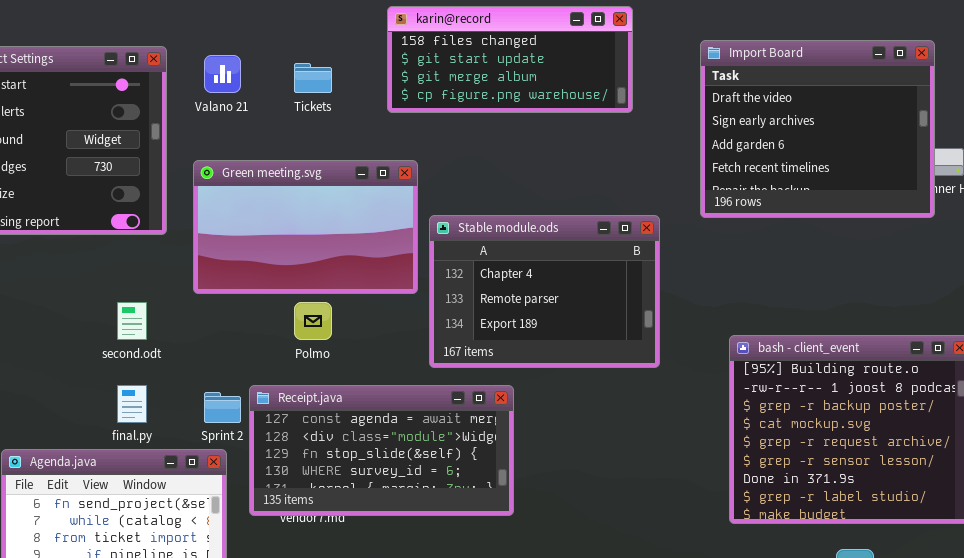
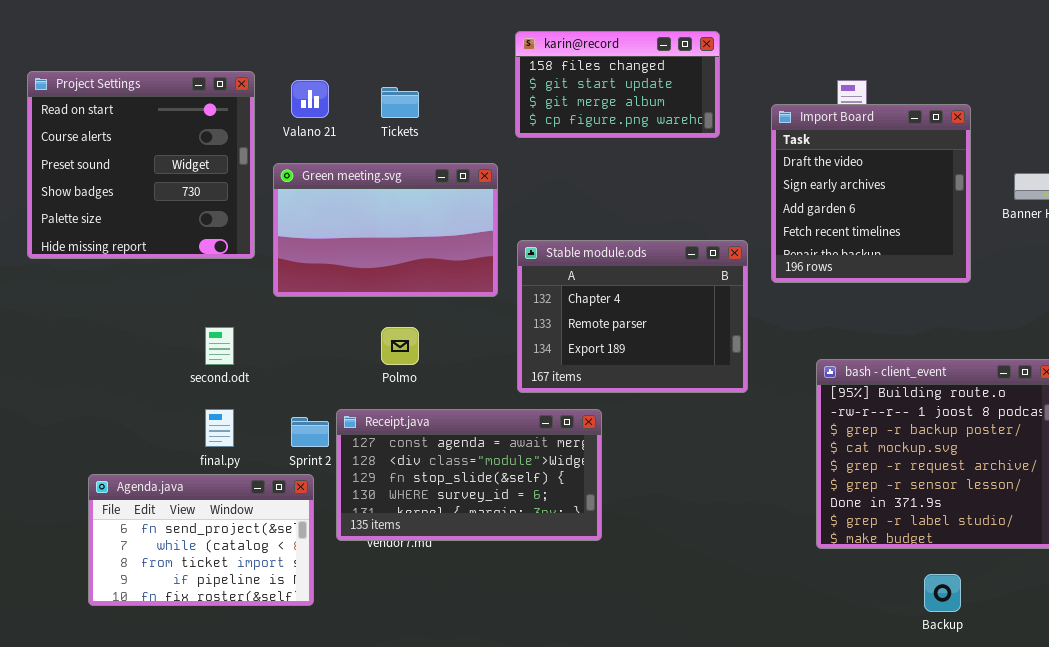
karin@record: [387,6,633,113] -> [515,31,720,138], resized
Import Board: [700,40,935,218] -> [771,104,971,283], moved, resized
Green meeting.svg: [193,160,418,294] -> [273,163,498,297], moved

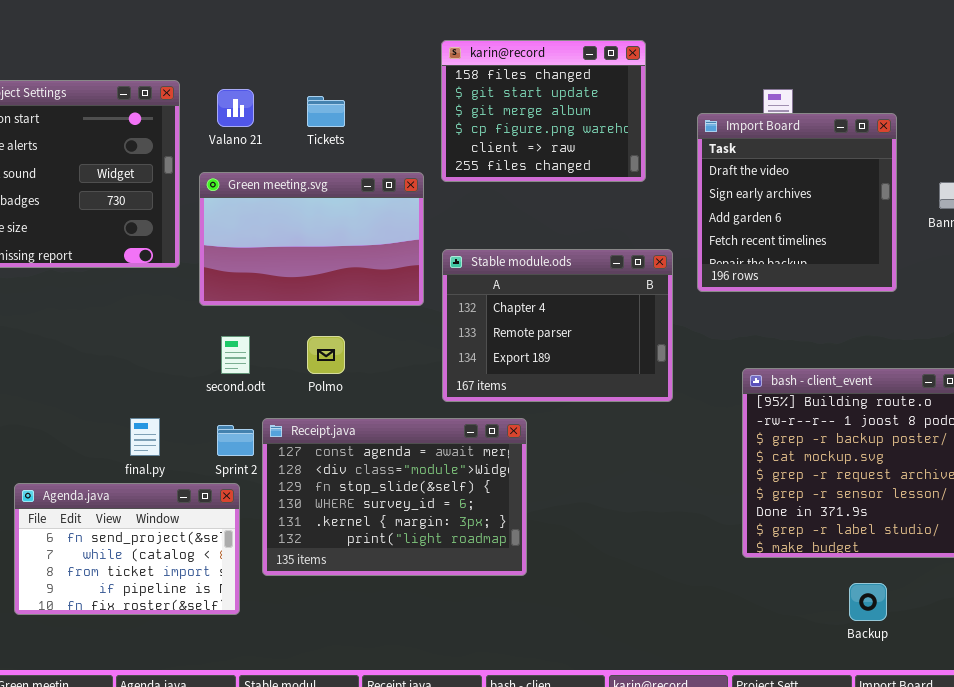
karin@record: [515,31,720,138] -> [441,40,646,182], resized
second.odt: [205,327,234,365] -> [221,336,250,374], moved
Receipt.java: [336,409,602,541] -> [262,418,527,576], resized

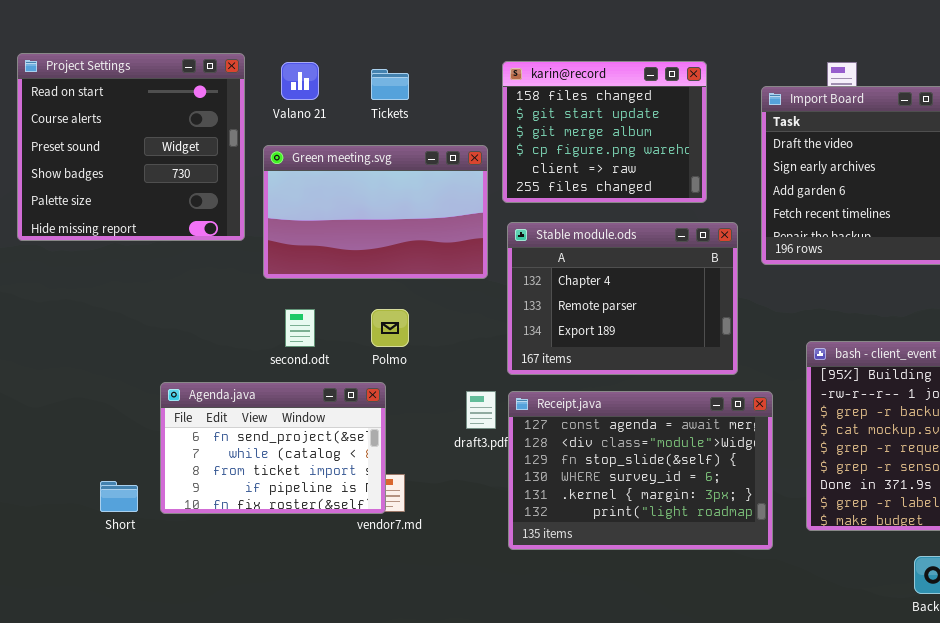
karin@record: [441,40,646,182] -> [502,61,707,203], moved
Receipt.java: [262,418,527,576] -> [508,391,773,550], moved
Agenda.java: [14,483,240,615] -> [160,382,386,514], moved

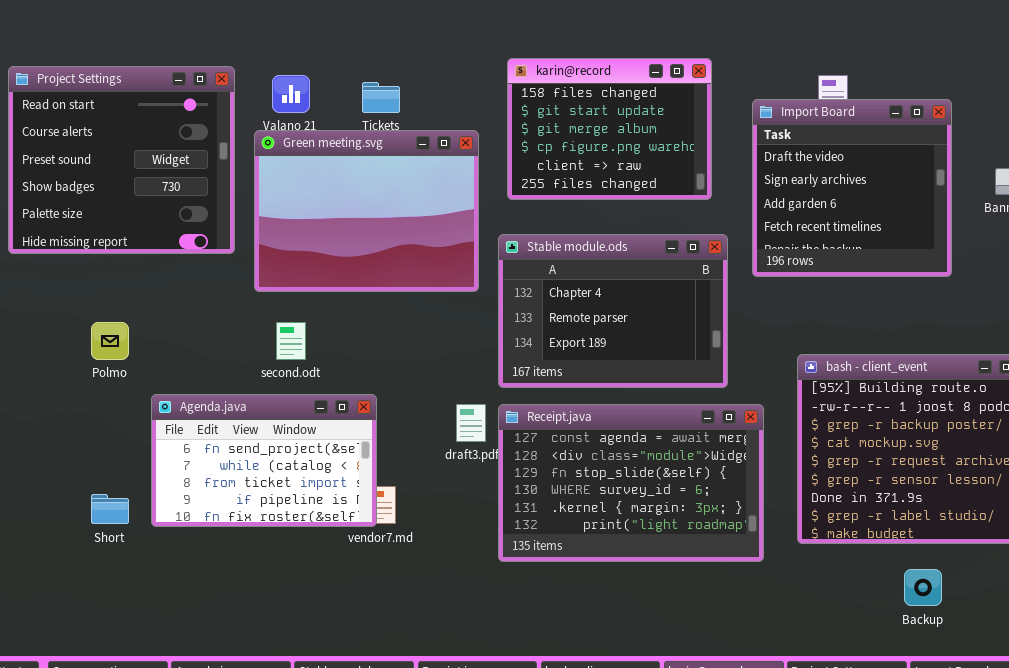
karin@record: [502,61,707,203] -> [507,58,712,200], moved
Green meeting.svg: [263,145,488,279] -> [254,130,479,292], resized
Polmo: [371,309,409,347] -> [91,322,129,360], moved

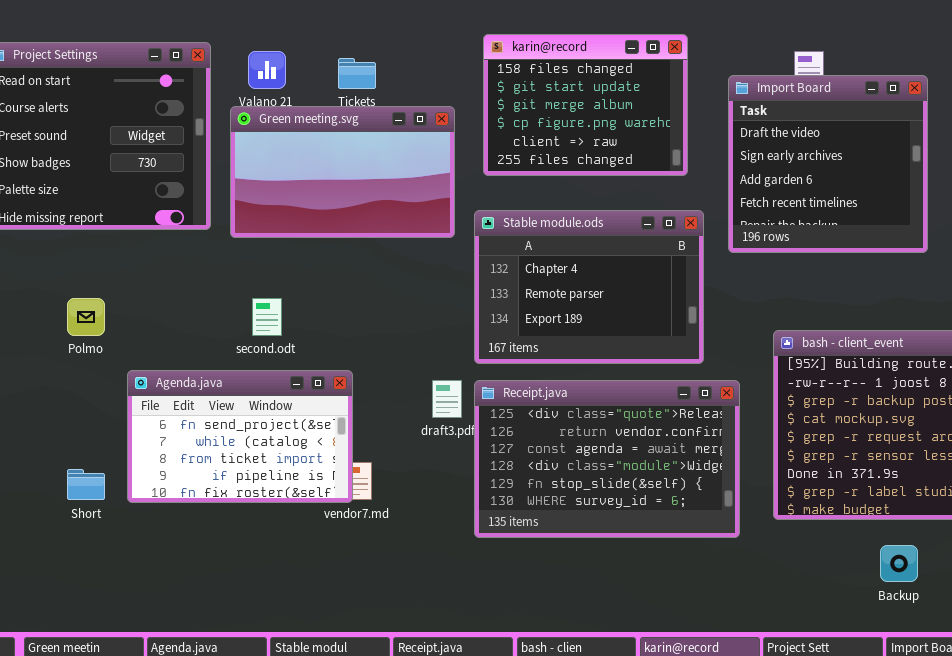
Green meeting.svg: [254,130,479,292] -> [230,106,455,238], resized
Receipt.java: [498,404,764,562] -> [474,380,740,538], scrolled up 2 rows

